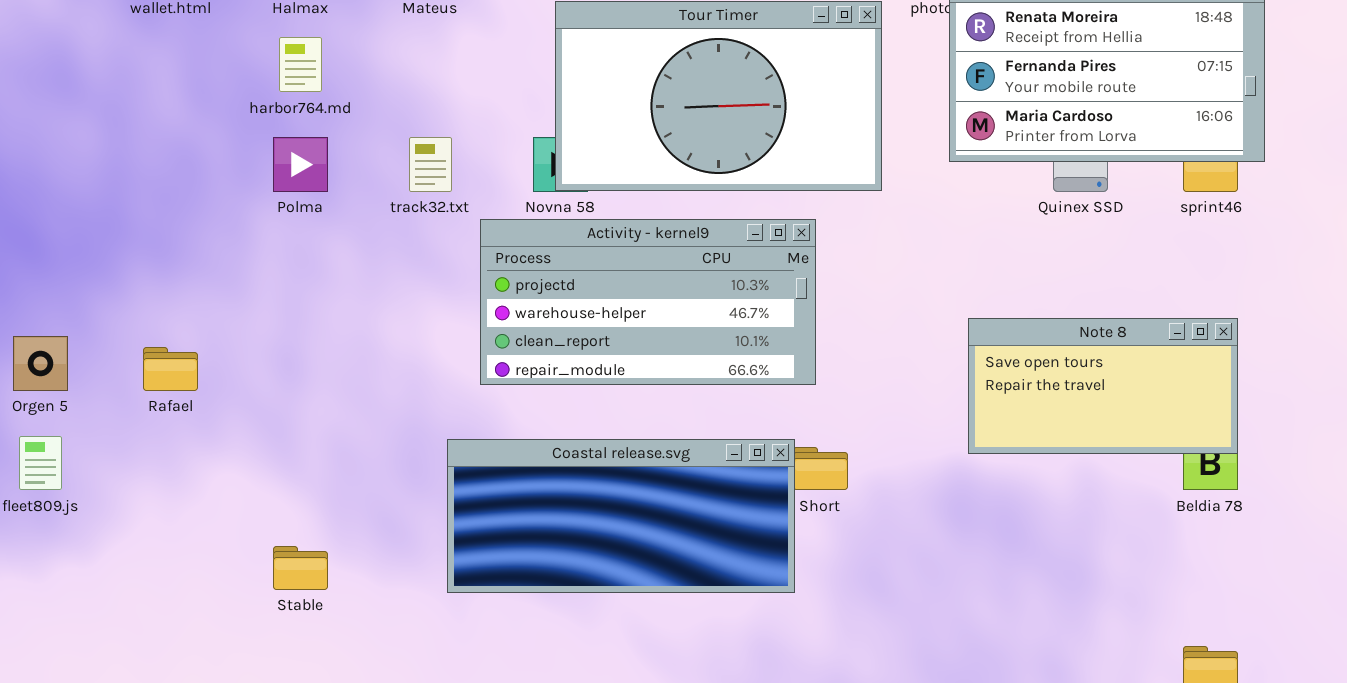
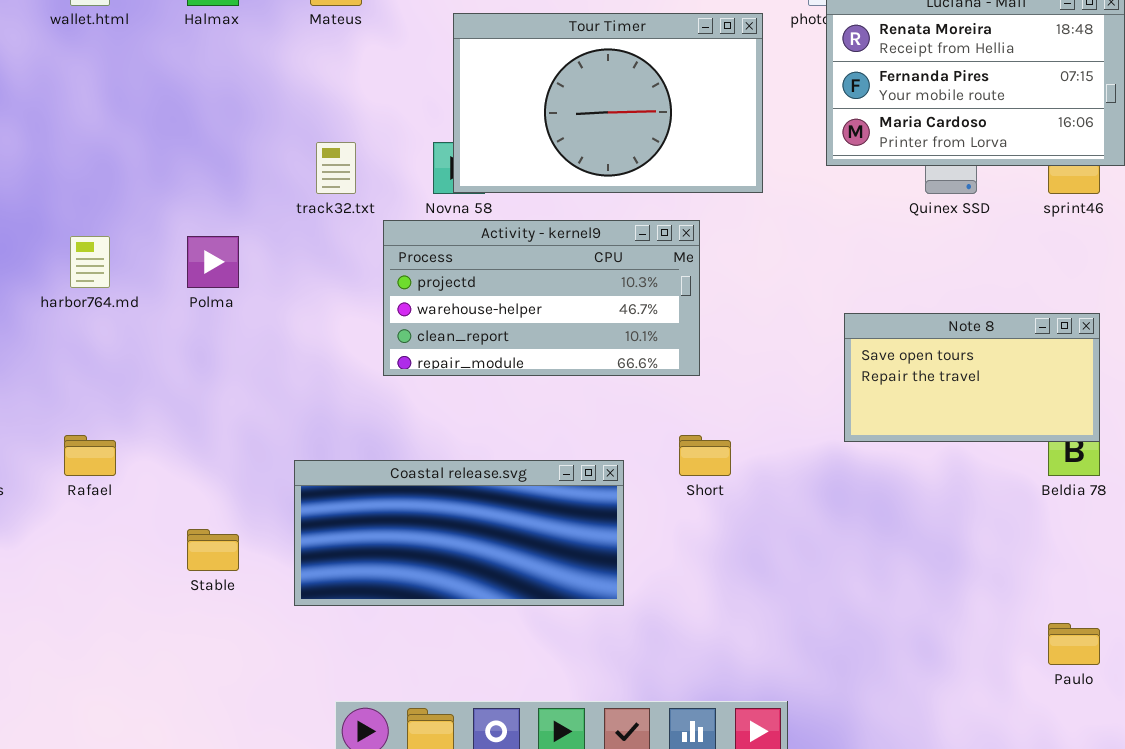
harbor764.md: [279,37,322,92] -> [70,236,110,288], moved
Polma: [273,137,328,192] -> [187,236,239,288], moved
Rafael: [143,347,198,391] -> [64,435,116,476], moved
Coastal release.svg: [447,439,795,593] -> [294,460,624,606], moved

